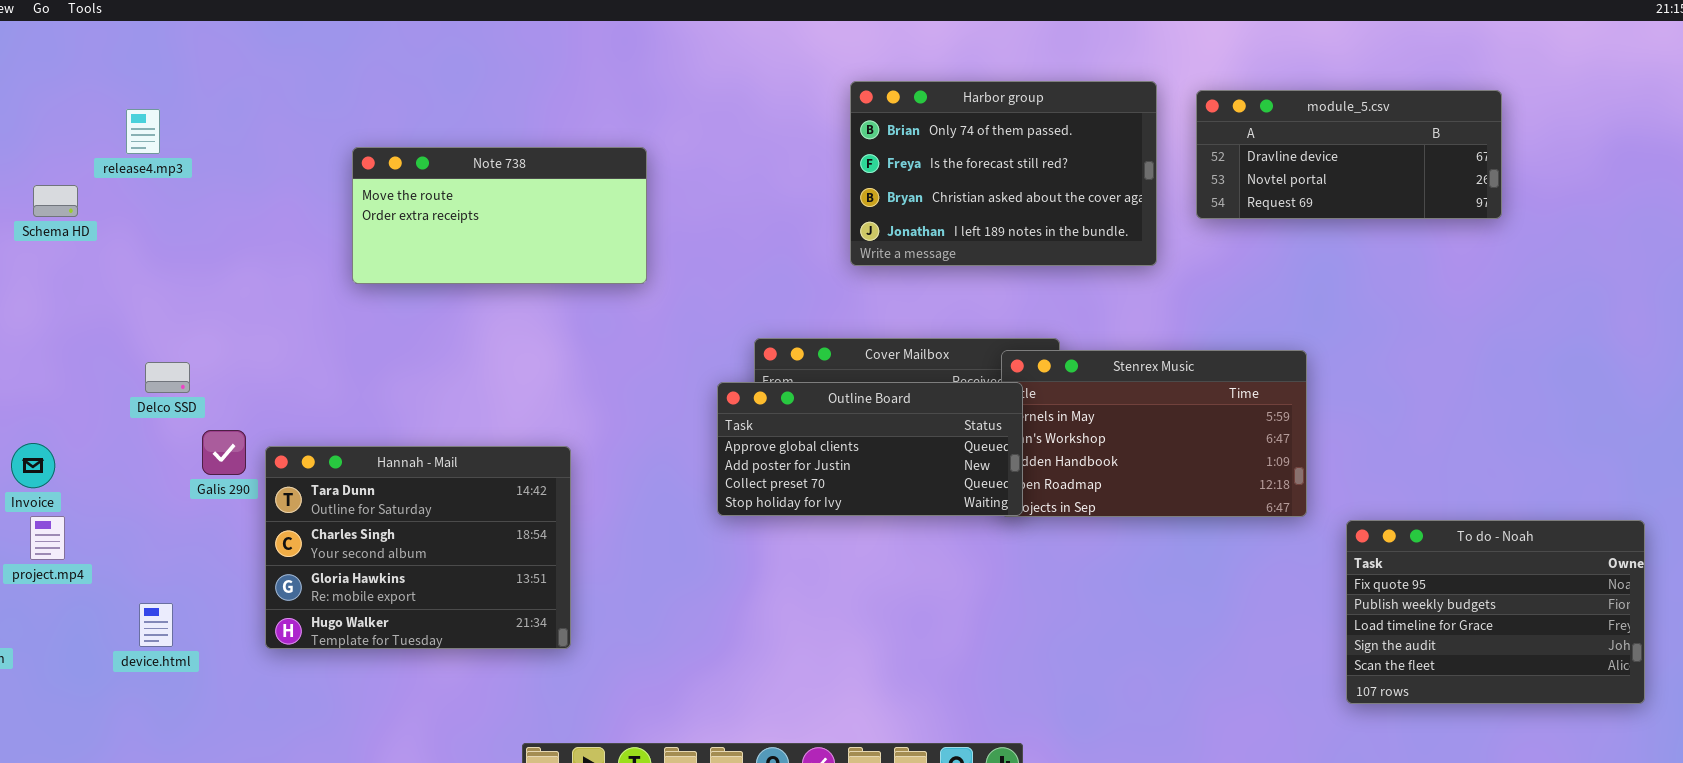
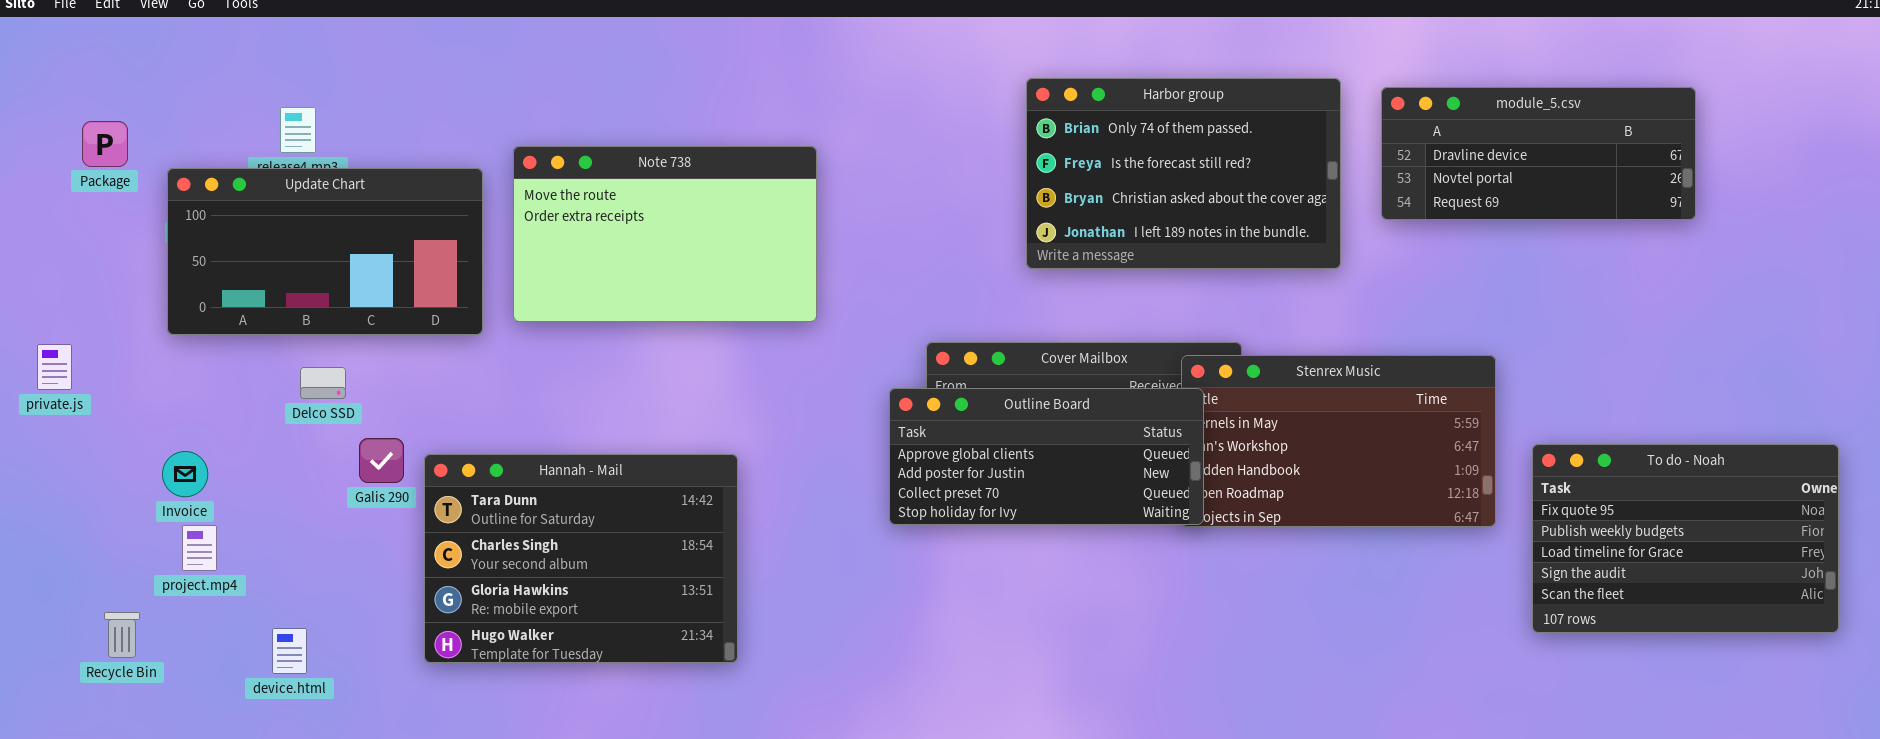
Note 738: [352,147,647,284] -> [513,146,817,322], resized
Update Chart: none -> [167,168,483,335], opened
To do - Noah: [1346,520,1645,704] -> [1532,444,1839,633], moved
device.html: [139,603,173,647] -> [272,628,307,674], moved

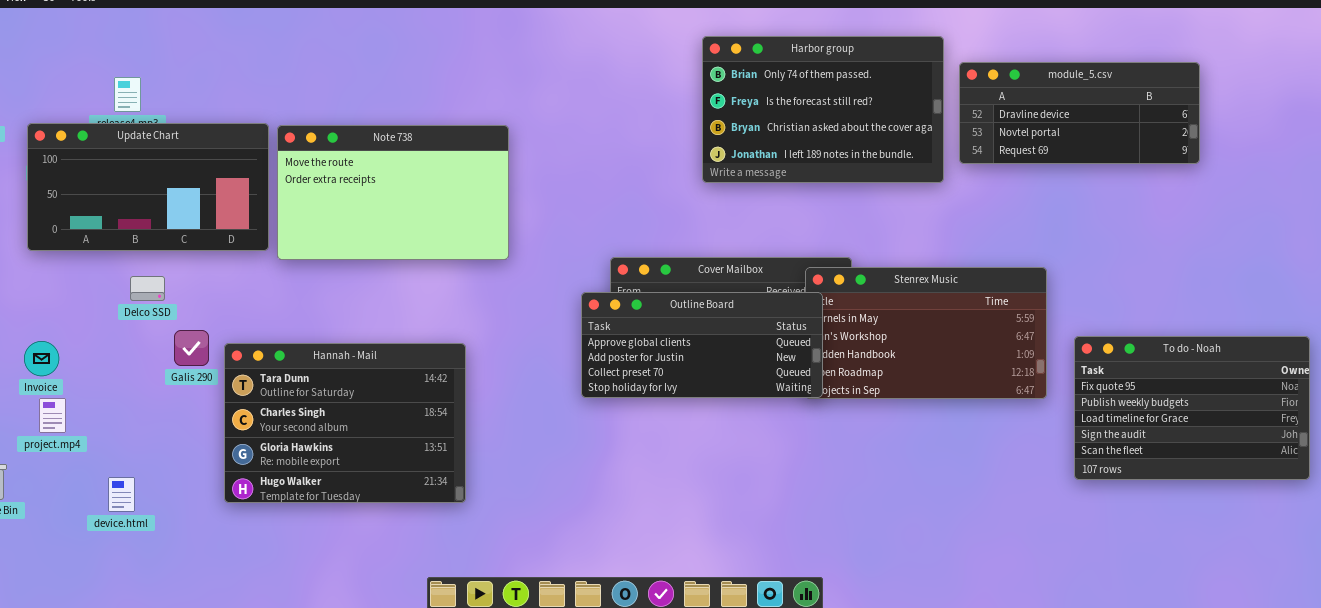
Harbor group: [1026,78,1341,269] -> [702,36,944,183], moved
Note 738: [513,146,817,322] -> [277,125,509,260], moved

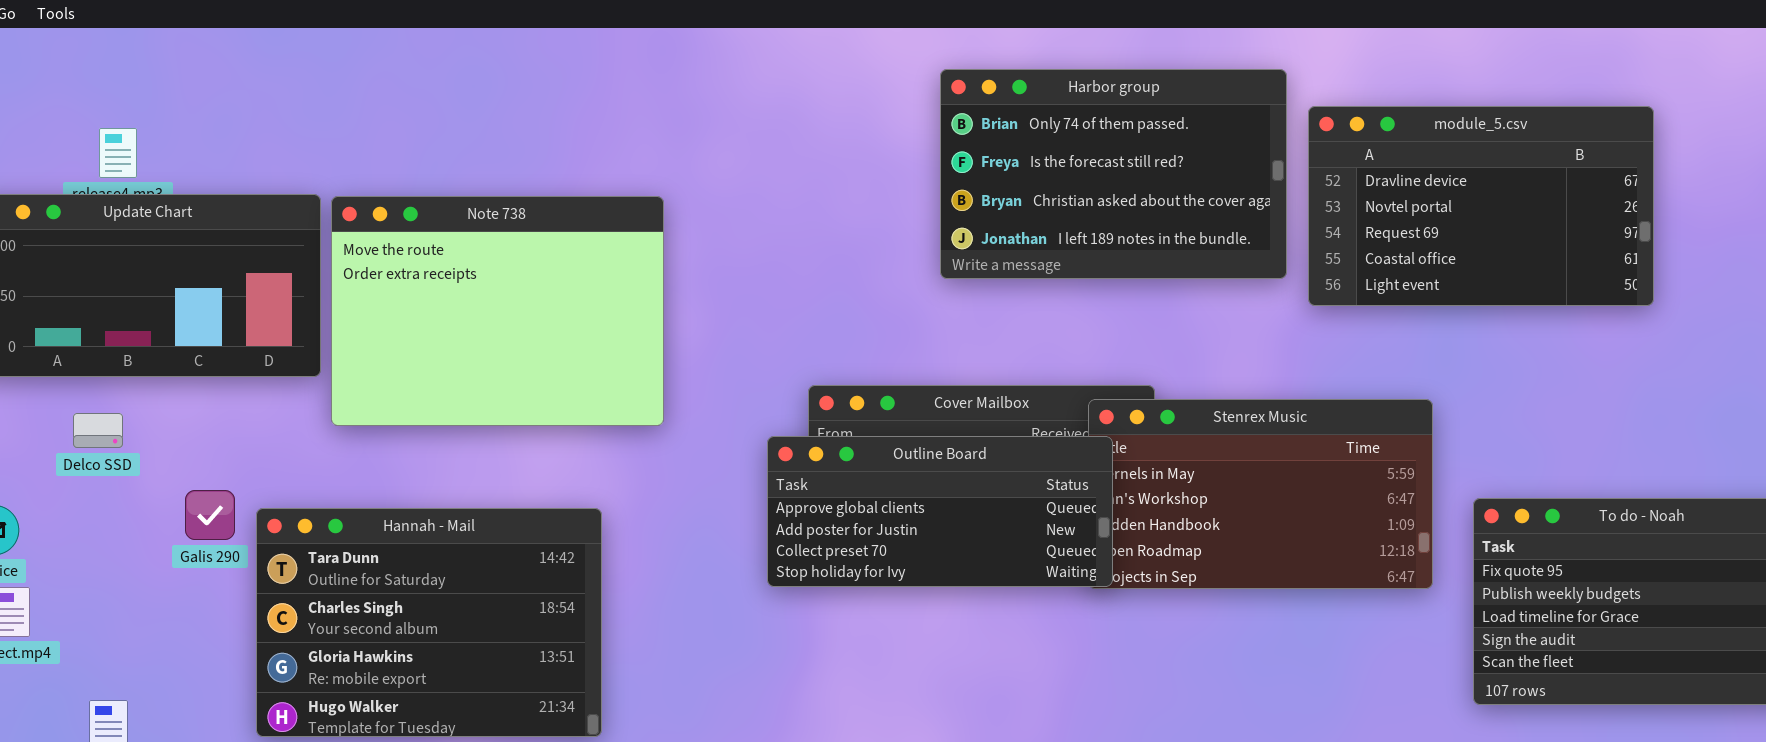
module_5.csv: [959,62,1200,164] -> [1308,106,1654,306], resized
Note 738: [277,125,509,260] -> [331,196,664,426], resized
Delco SSD: [130,276,165,301] -> [73,413,123,448], moved

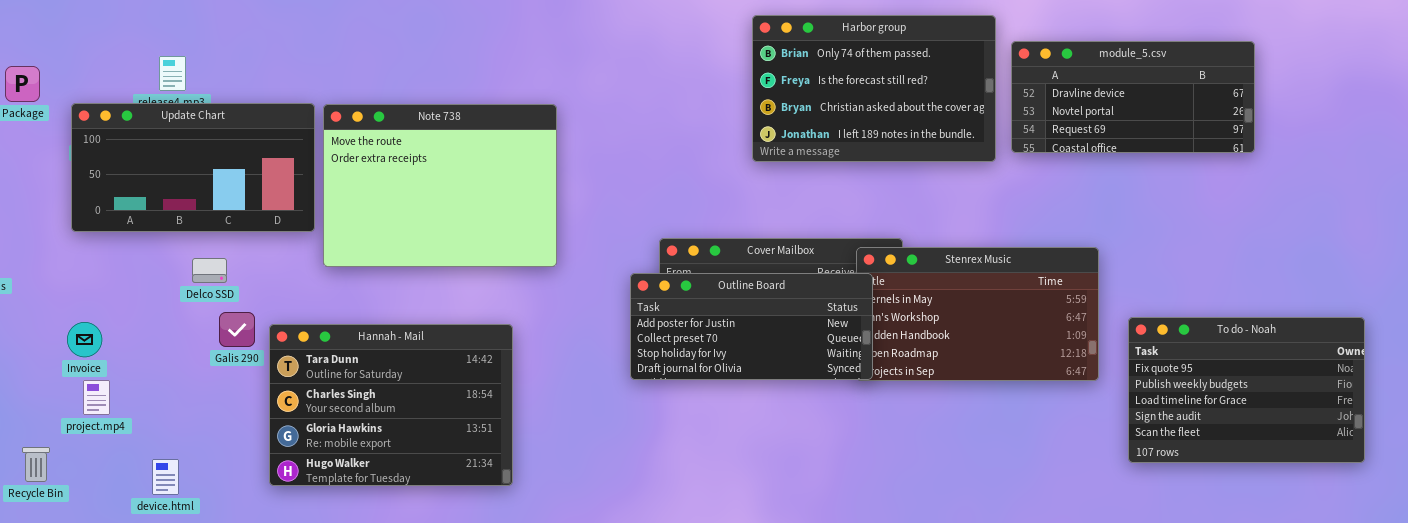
module_5.csv: [1308,106,1654,306] -> [1011,41,1255,153], resized
Delco SSD: [73,413,123,448] -> [192,258,227,283], moved
Outline Board: [767,436,1113,587] -> [630,273,873,380], scrolled down 1 row

